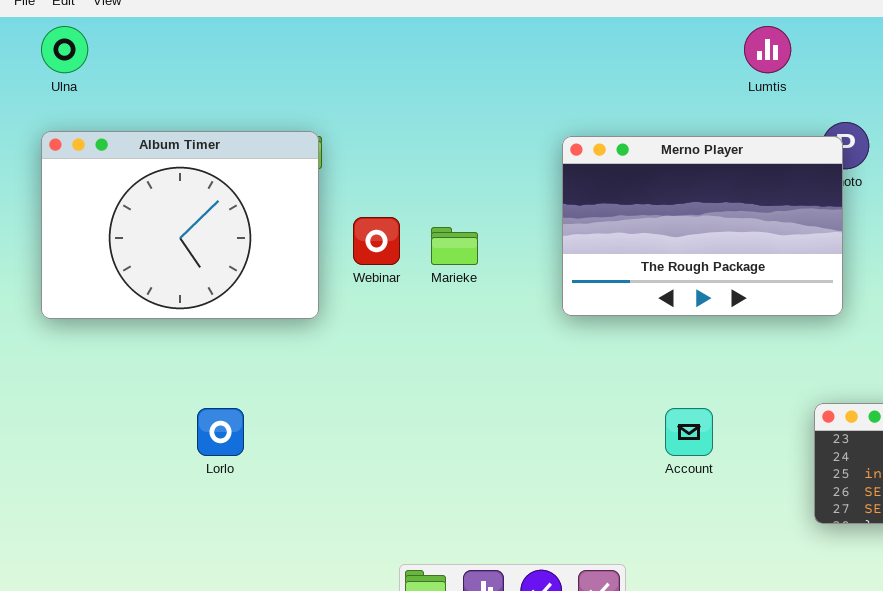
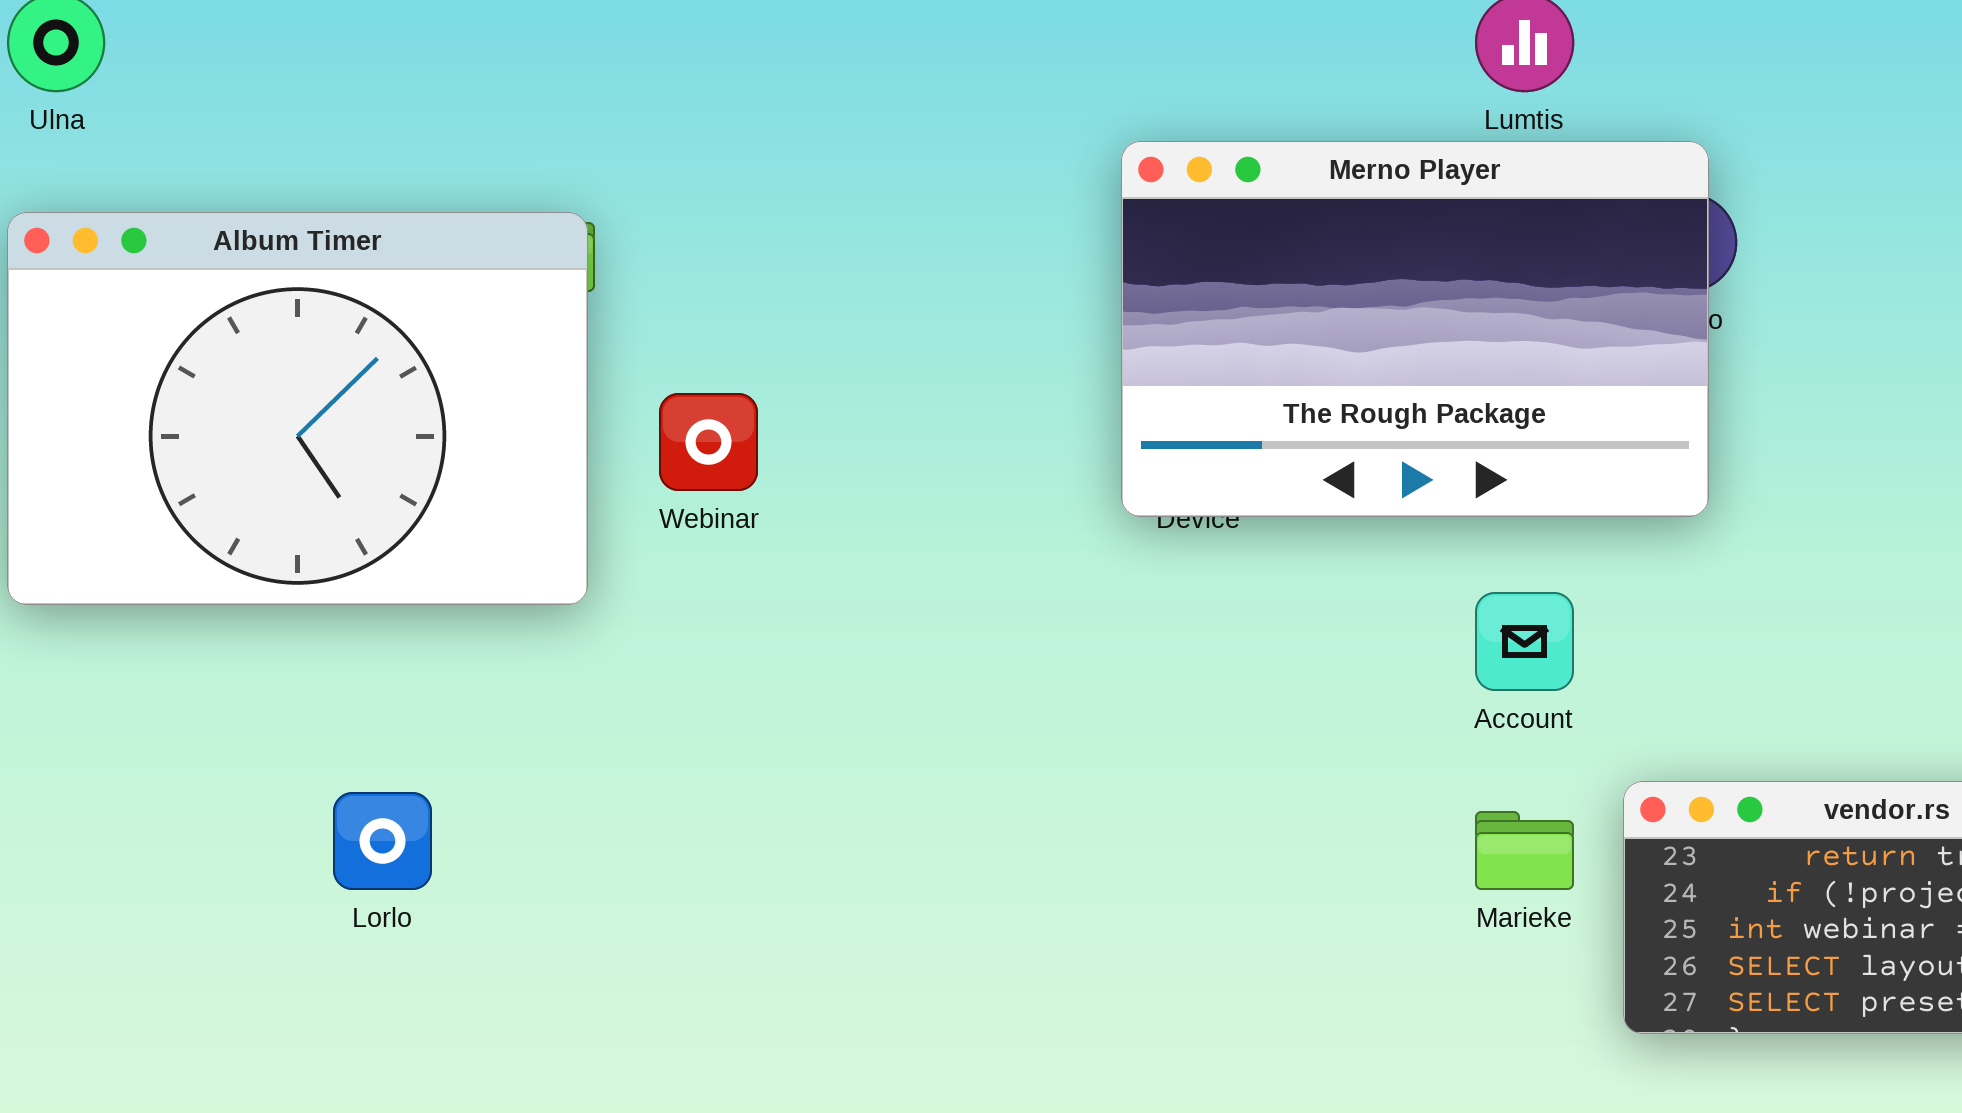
Merno Player: [562,136,843,316] -> [1121,141,1709,517], moved
Marieke: [431,227,478,265] -> [1475,811,1574,890], moved
Account: [665,408,713,456] -> [1475,592,1574,691], moved

